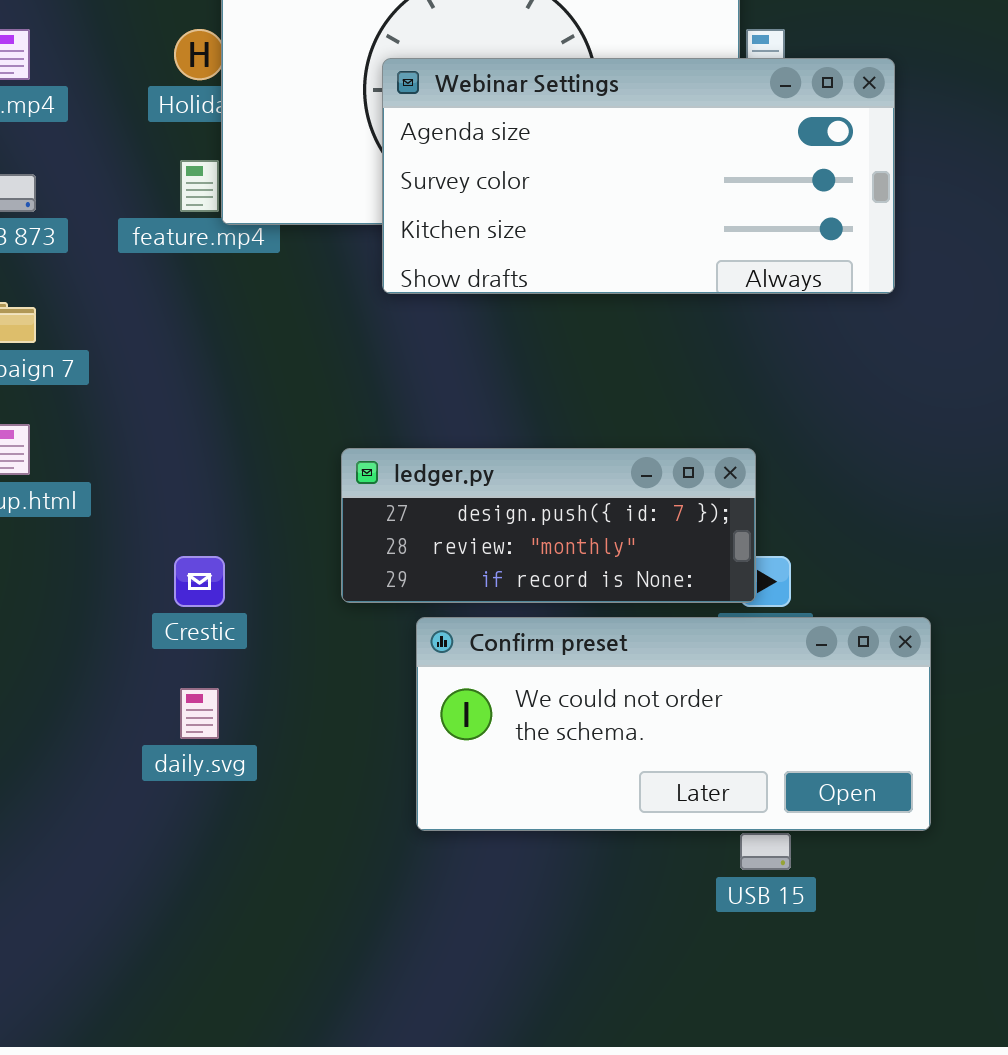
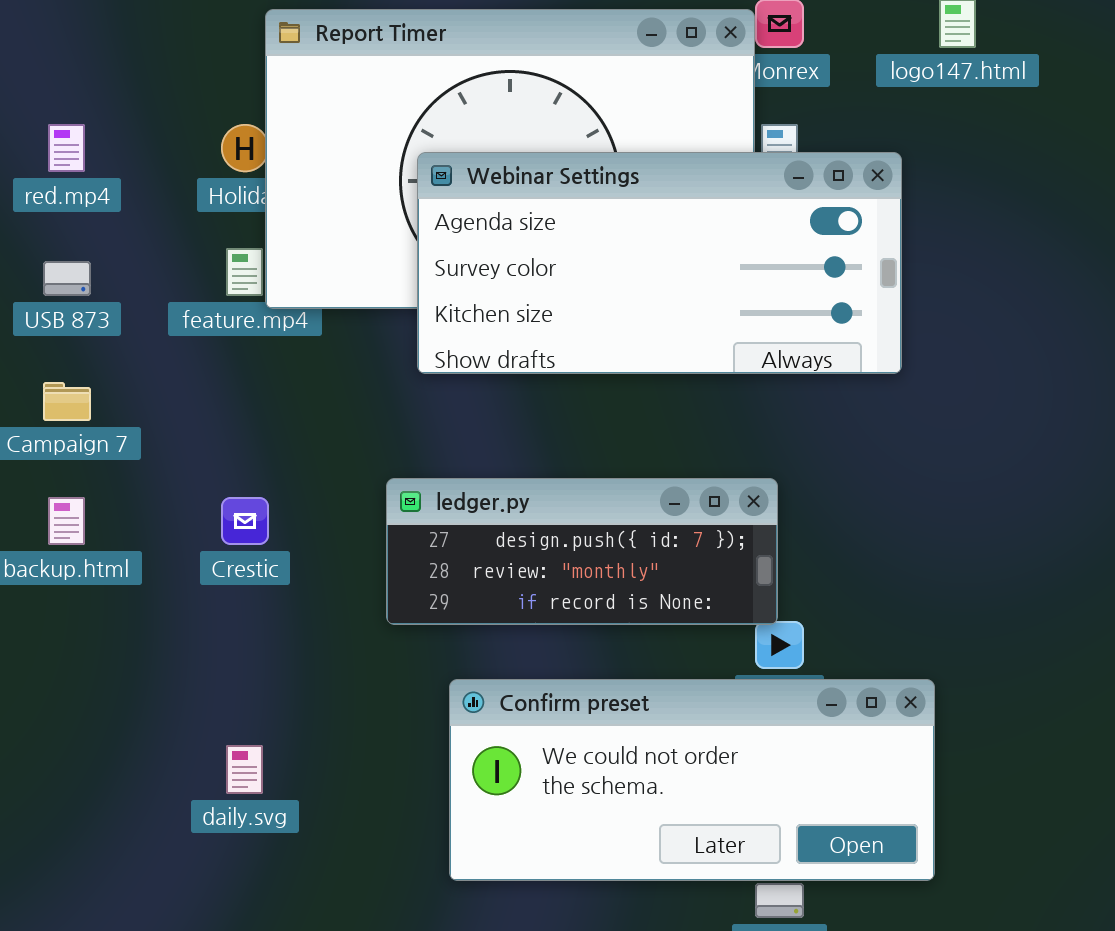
ledger.py: [341,448,756,603] -> [386,478,778,625], moved
Crestic: [174,556,225,607] -> [221,497,269,545], moved

